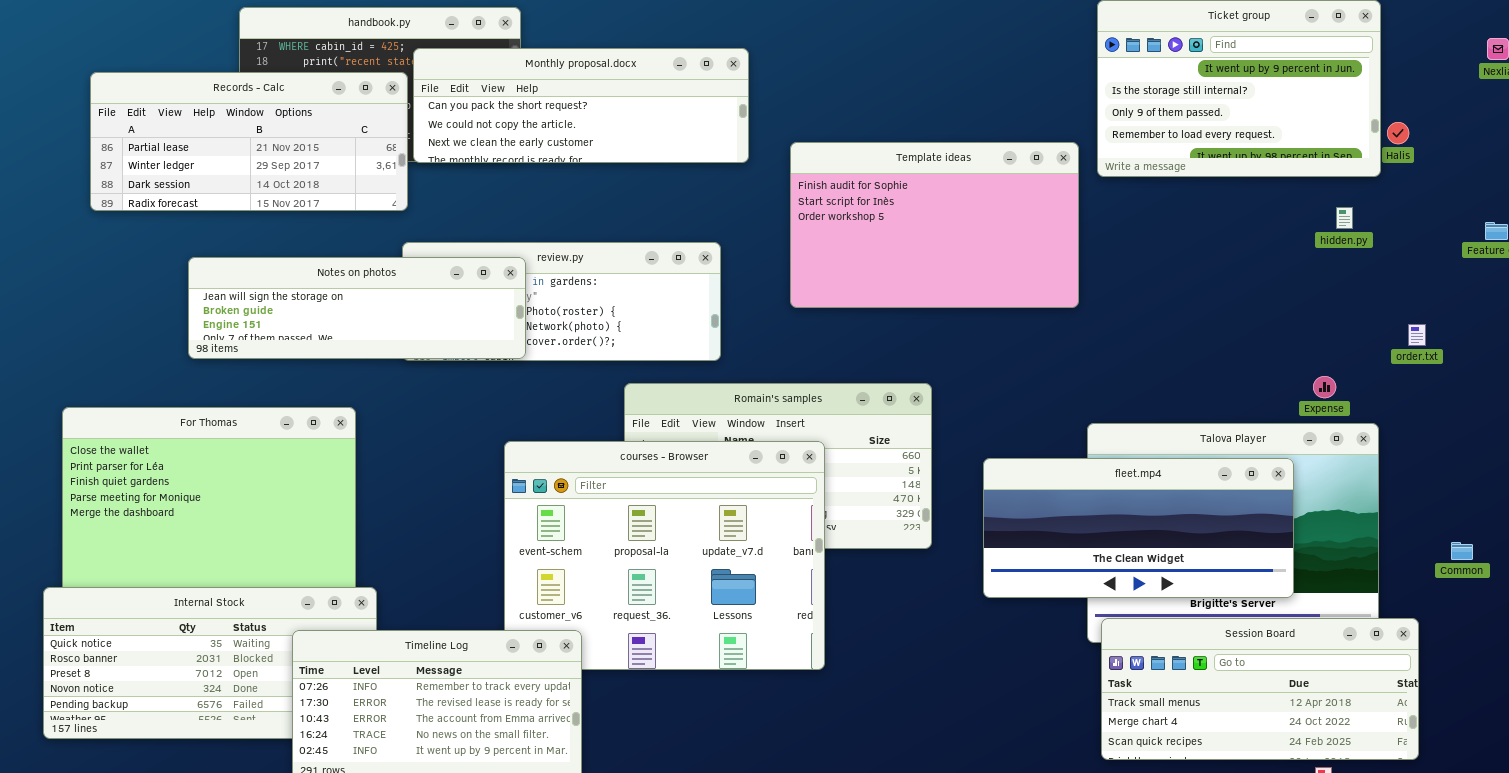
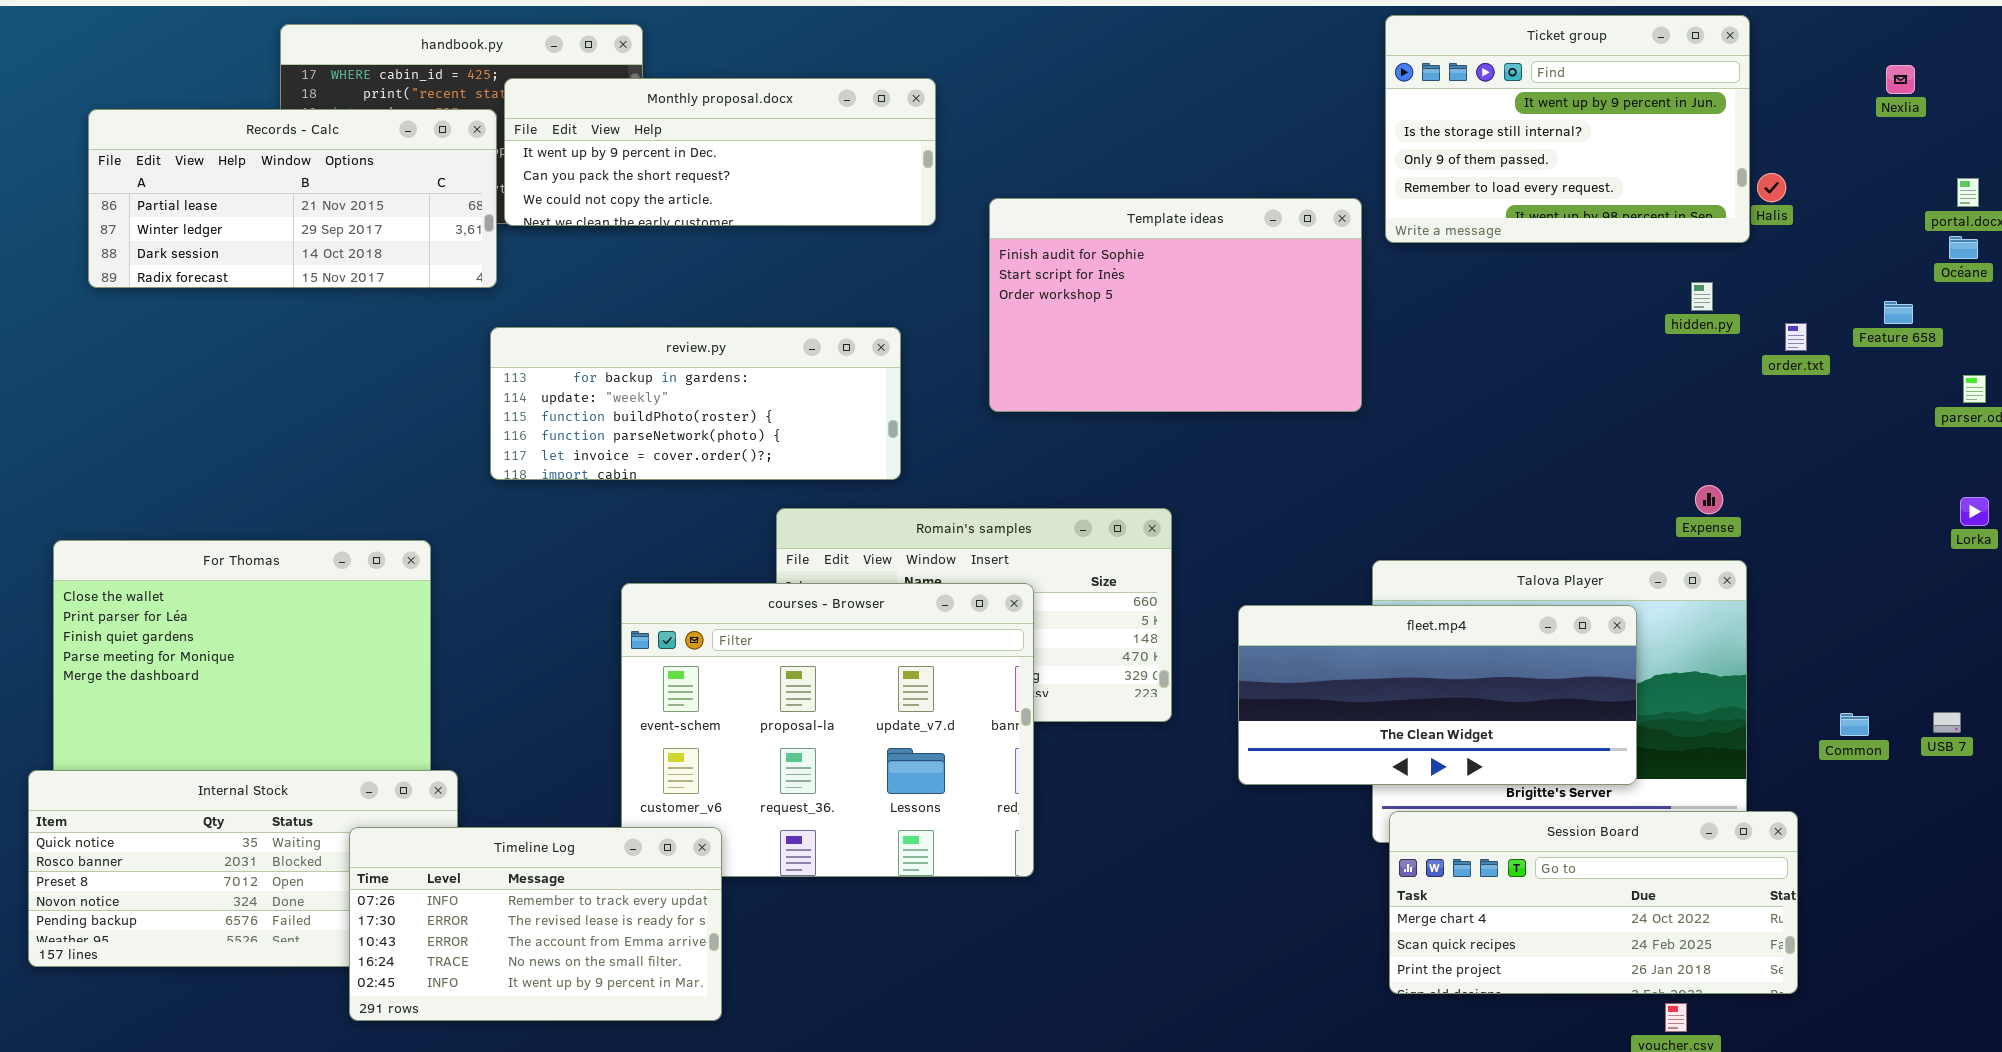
Monthly proposal.docx: [413,48,749,163] -> [504,78,936,226], scrolled up 1 row
Notes on photos: [188,257,526,359] -> none, closed
order.txt: [1408,324,1426,346] -> [1785,323,1807,351], moved
Expense: [1313,376,1336,398] -> [1695,485,1723,514], moved
Session Board: [1101,618,1419,760] -> [1389,811,1798,994], scrolled down 1 row

